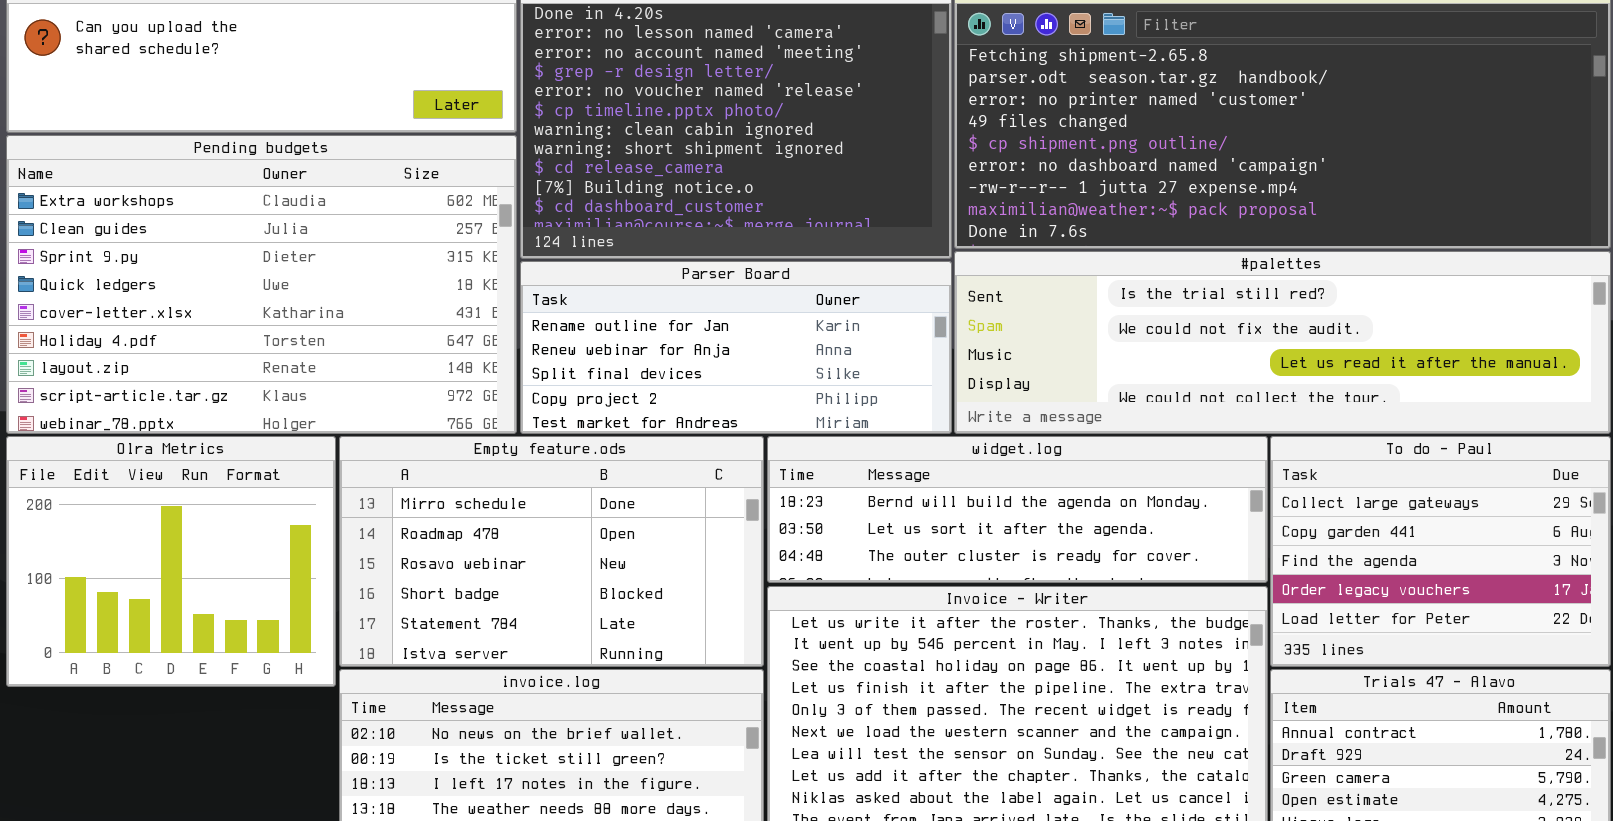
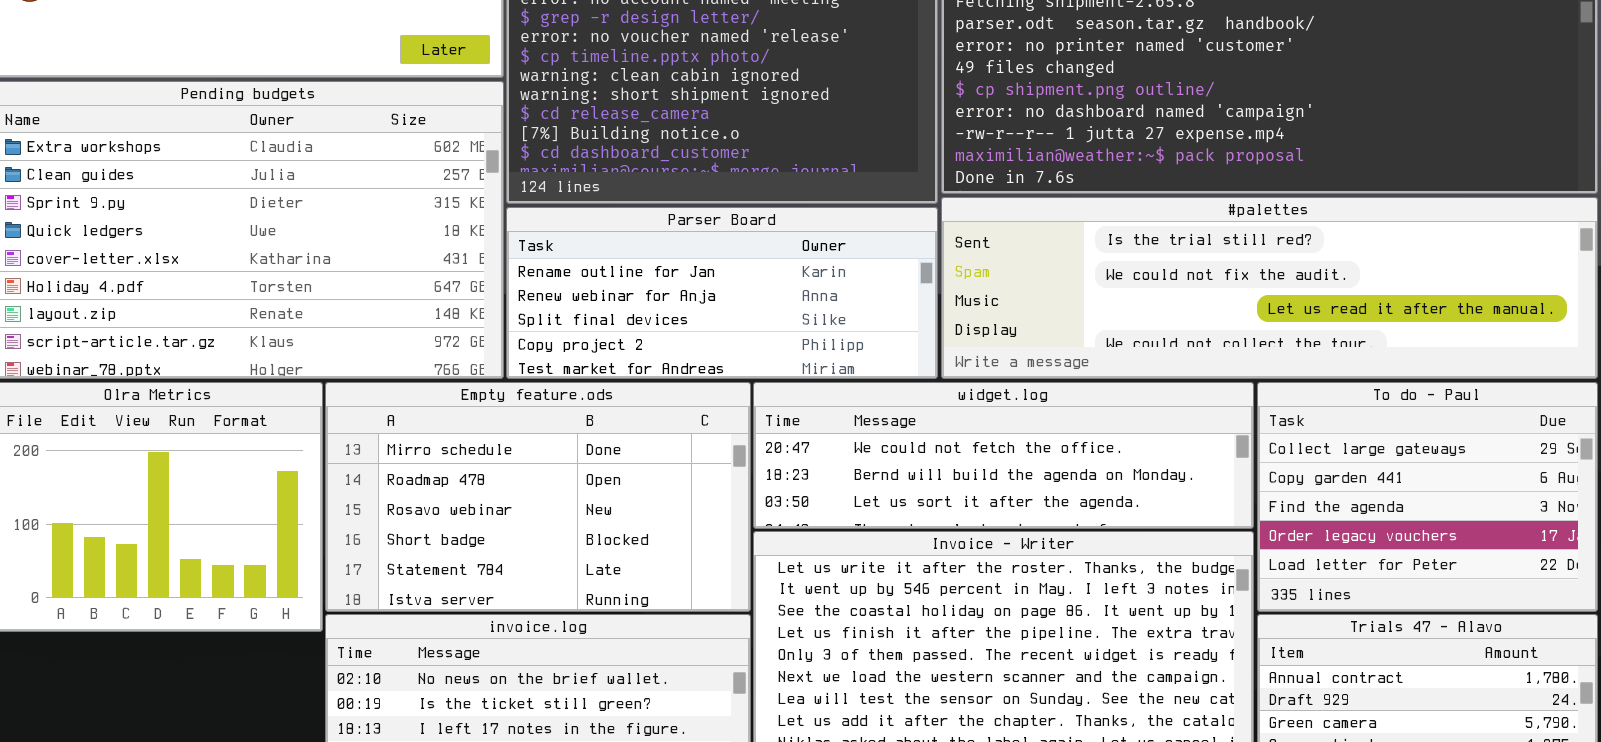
widget.log: [767,436,1268,583] -> [753,382,1254,529], scrolled up 1 row

